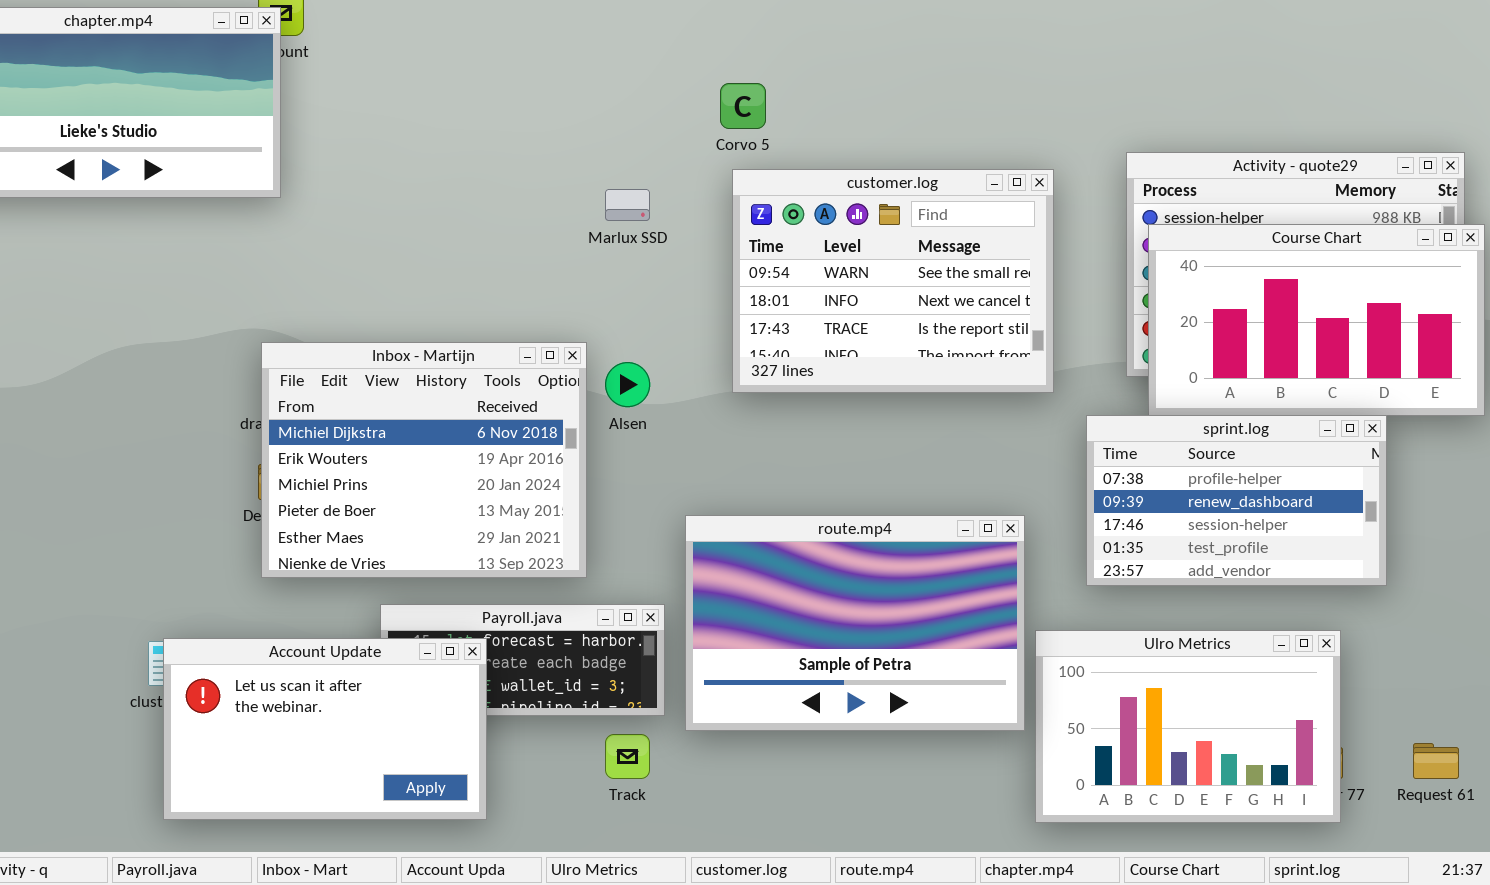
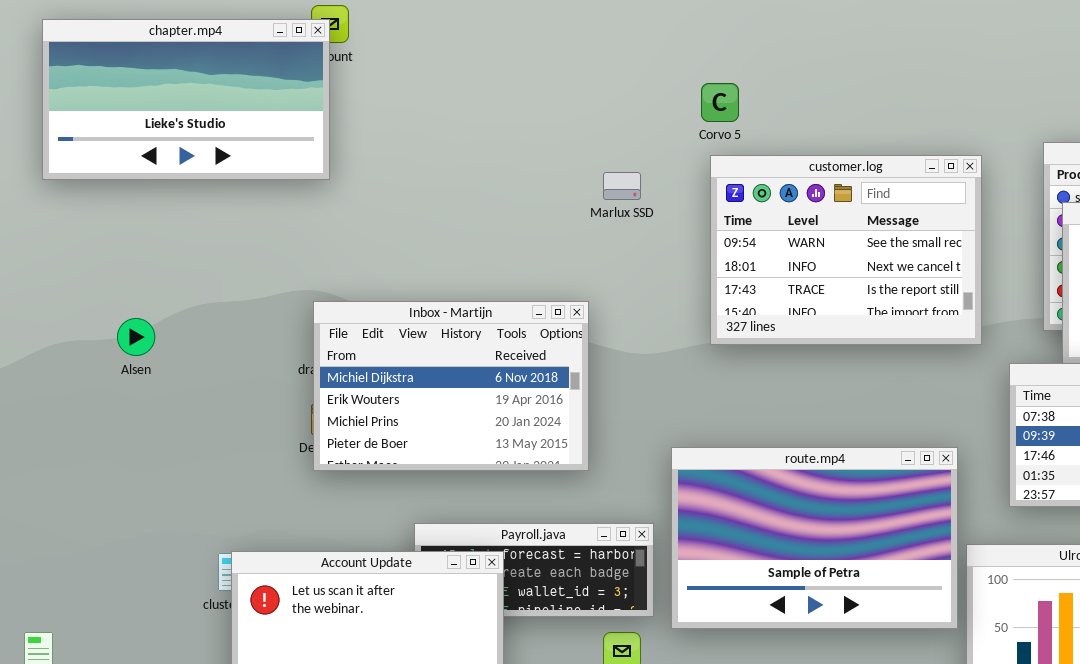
Inbox - Martijn: [261,342,587,578] -> [313,301,589,471], resized
Alsen: [605,362,650,407] -> [117,318,155,356], moved

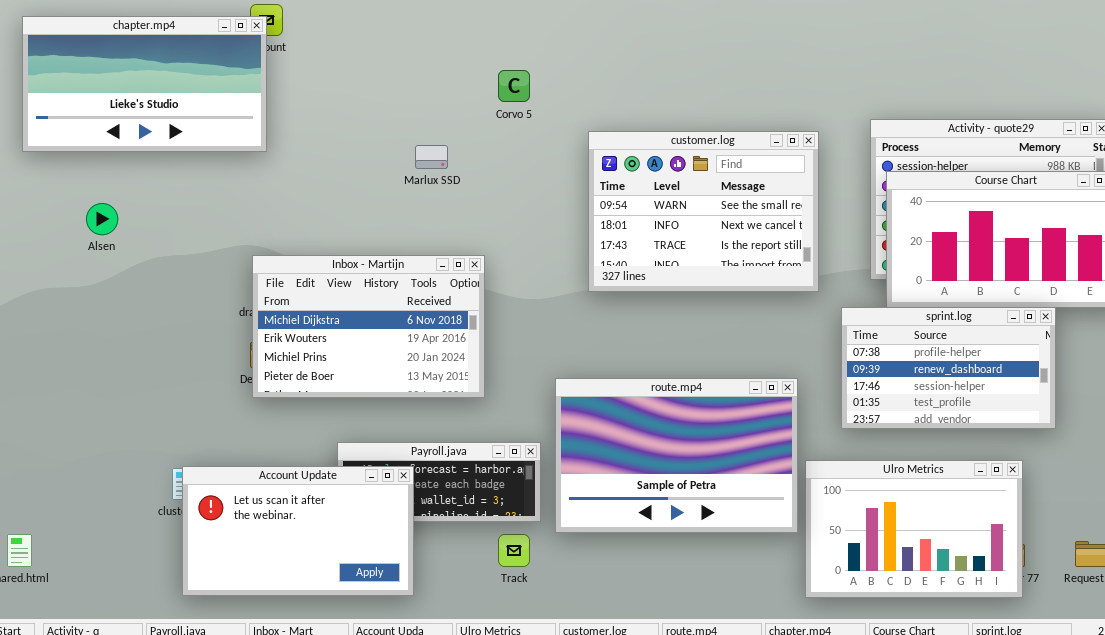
Corvo 5: [701,83,739,122] -> [498,70,530,102], moved
Marlux SSD: [603,172,641,200] -> [415,145,448,169], moved
Alsen: [117,318,155,356] -> [86,203,118,235], moved

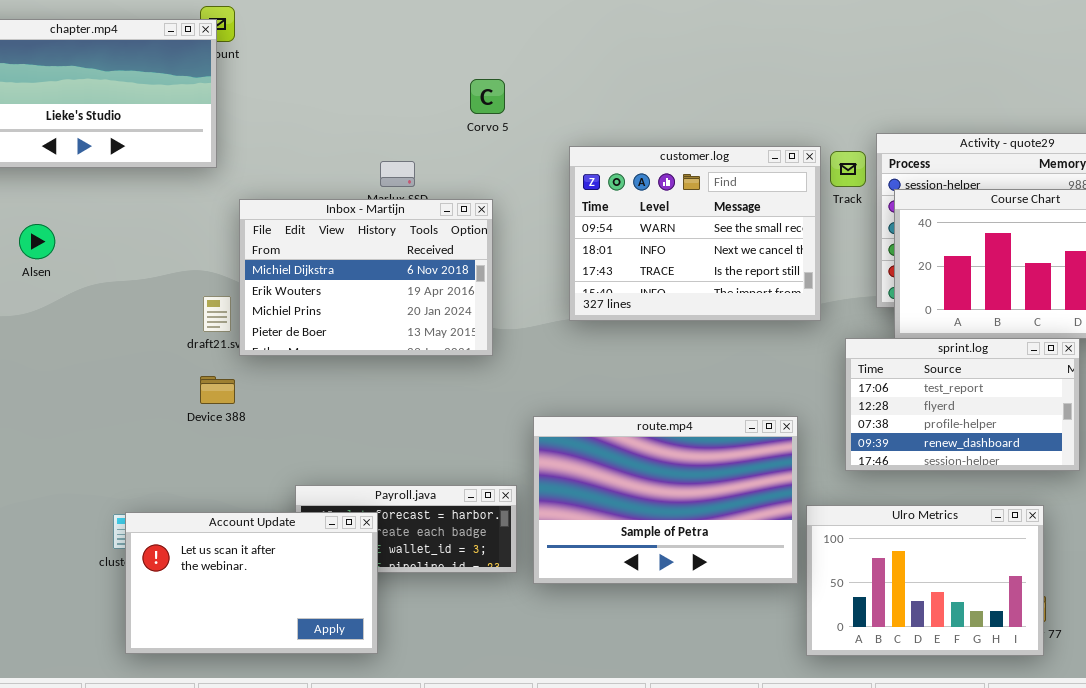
Inbox - Martijn: [252,255,485,398] -> [239,199,493,356], moved
sprint.log: [841,307,1056,429] -> [845,338,1080,471], scrolled up 2 rows
Track: [498,534,530,567] -> [830,151,866,187], moved

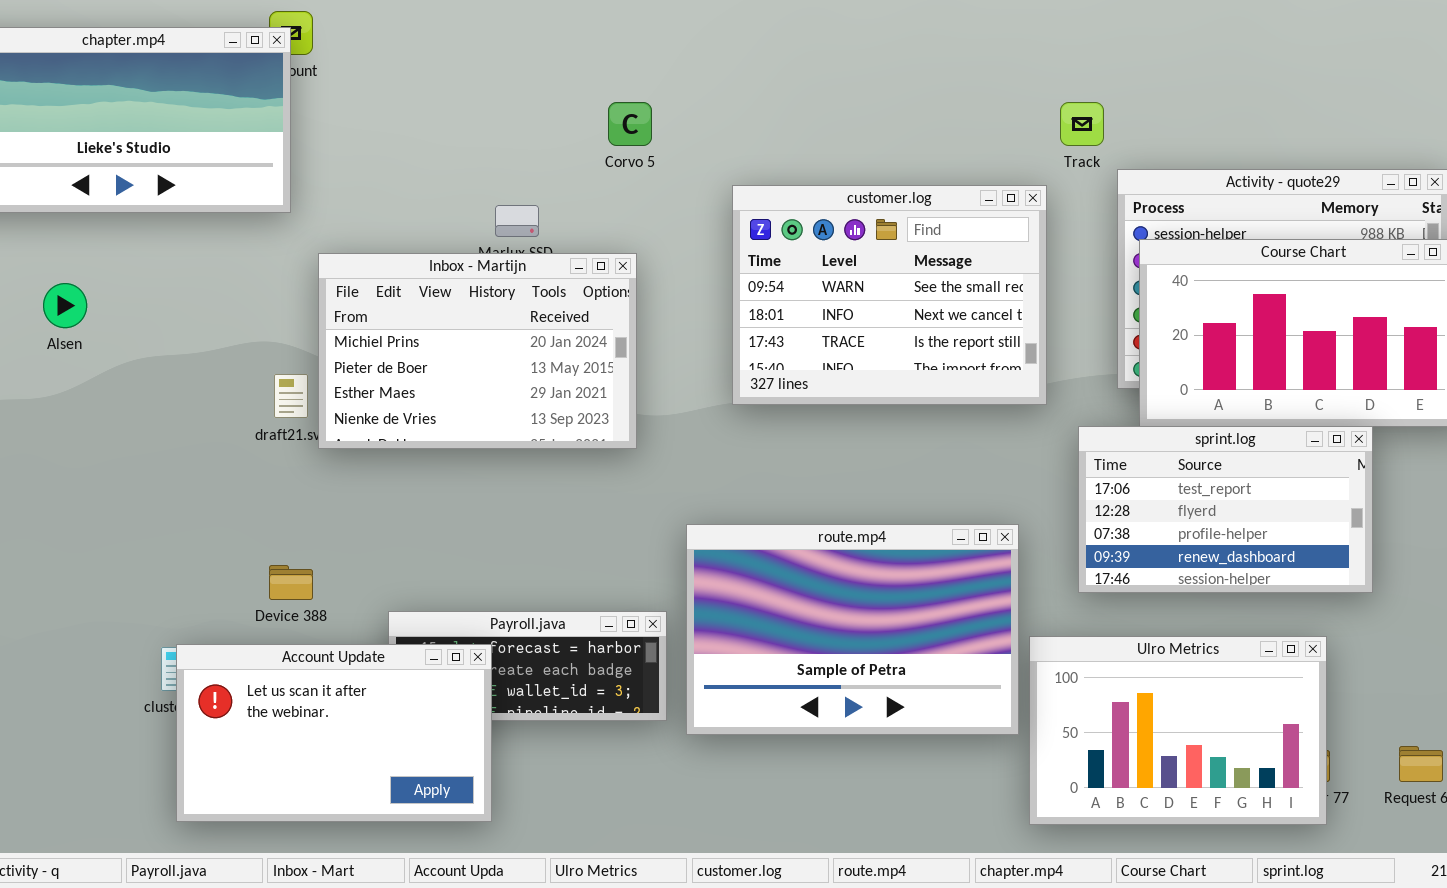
Track: [830,151,866,187] -> [1060,102,1104,146], moved
Inbox - Martijn: [239,199,493,356] -> [318,253,637,449], scrolled down 2 rows
Device 388: [200,376,235,404] -> [269,565,313,600], moved

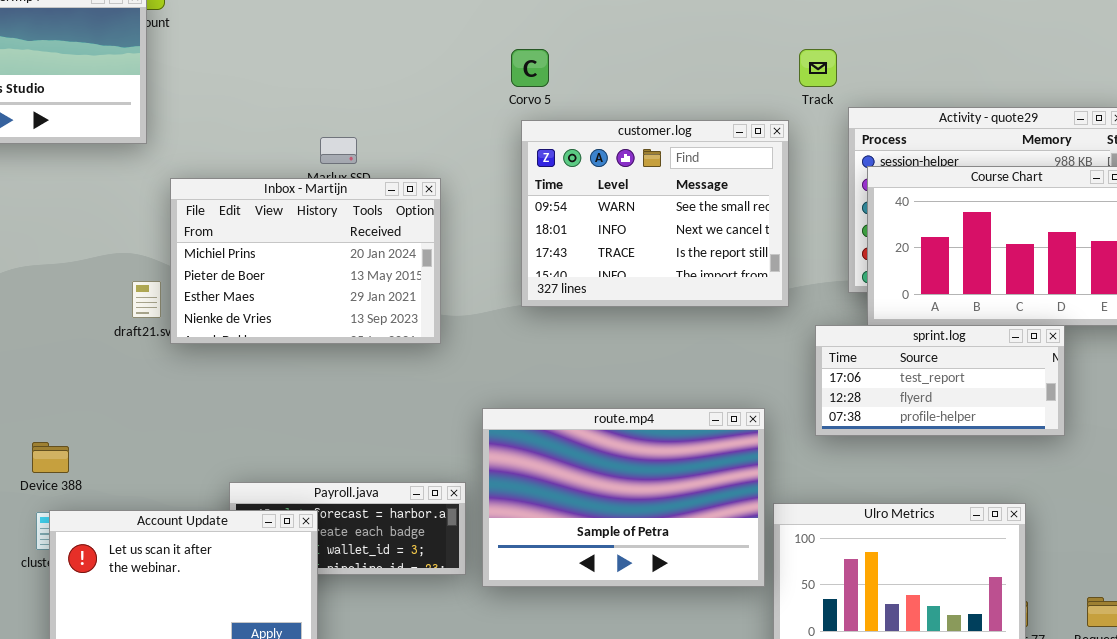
Corvo 5: [608,102,652,146] -> [511,49,549,87], moved
sprint.log: [1078,426,1373,593] -> [815,325,1065,436], resized
Device 388: [269,565,313,600] -> [32,442,69,473], moved

